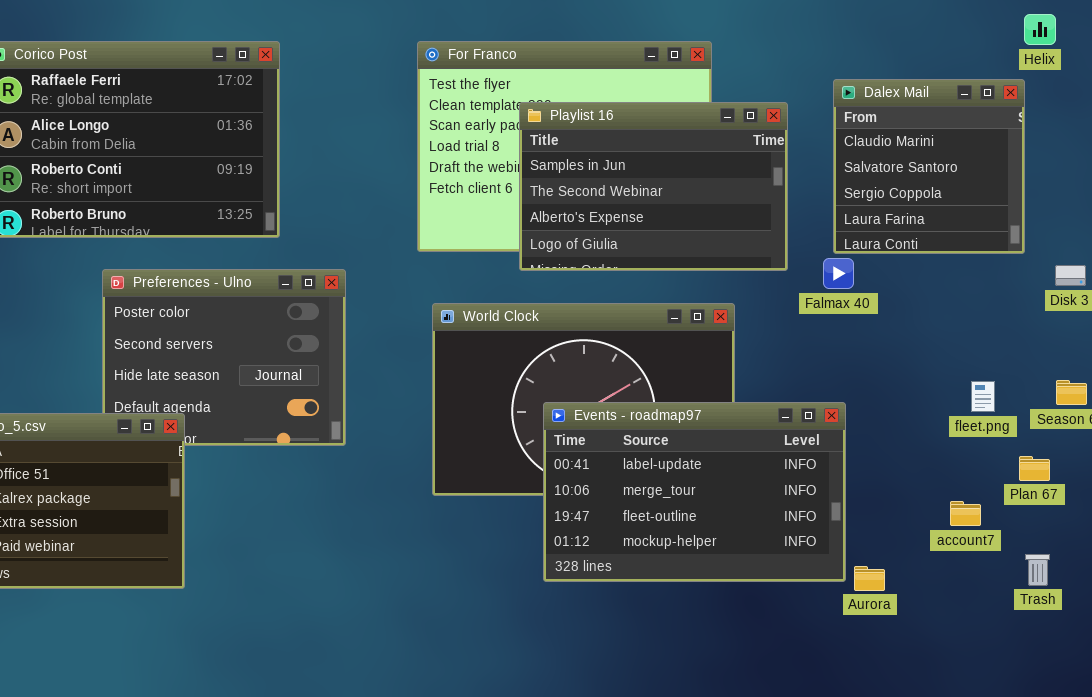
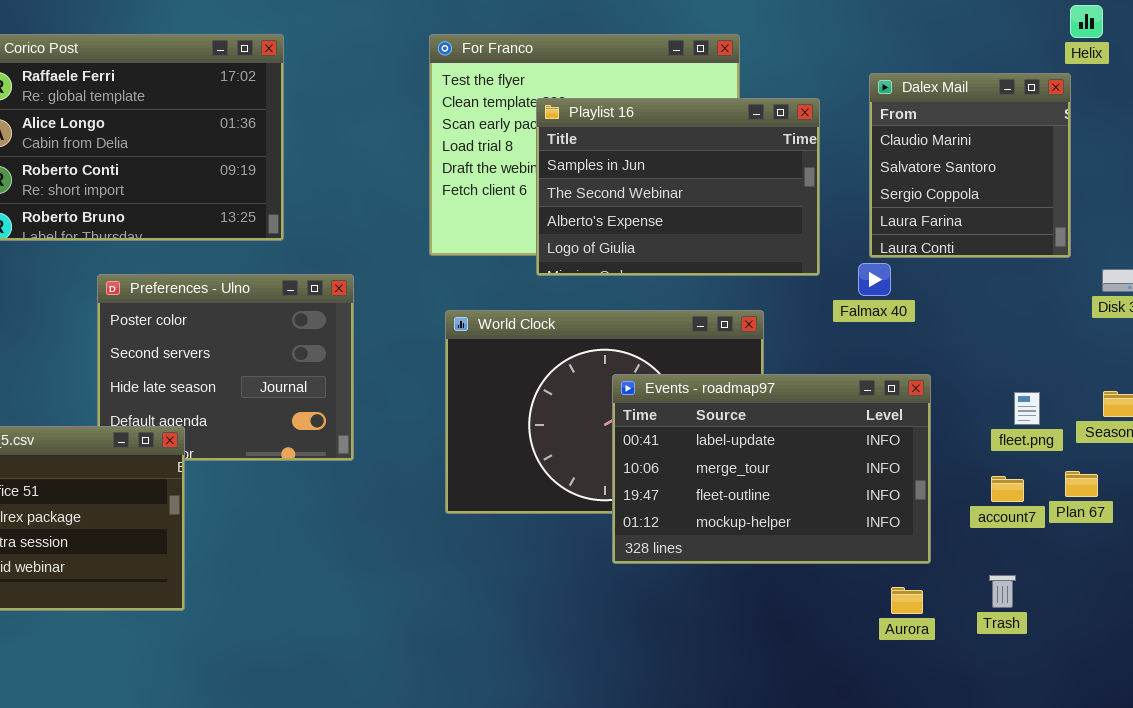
Events - roadmap97: [543,402,846,582] -> [612,374,931,564], moved
account7: [950,501,981,526] -> [991,476,1024,502], moved
Trash: [1025,554,1050,586] -> [989,575,1016,608], moved

